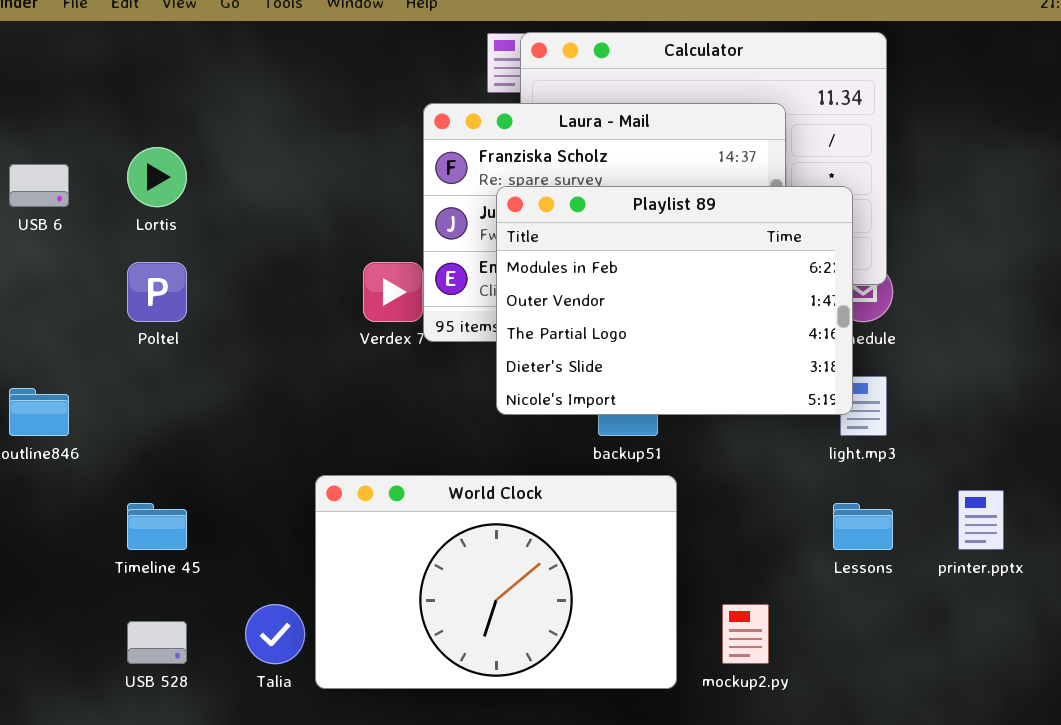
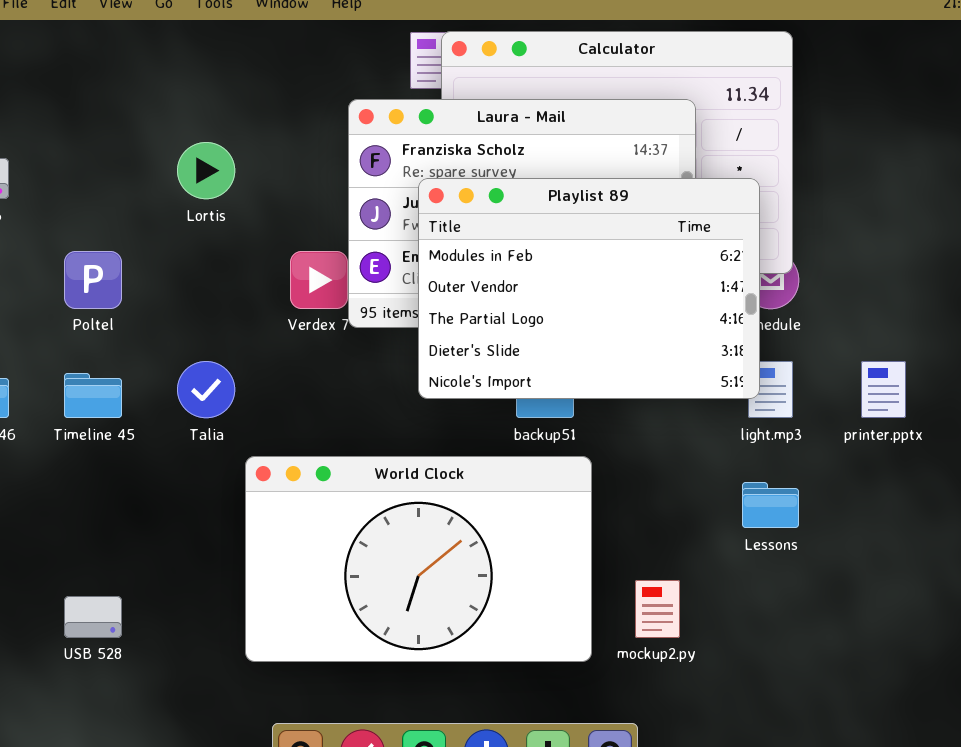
Lortis: [127,147,187,207] -> [177,142,235,199], moved
printer.pptx: [958,490,1004,550] -> [861,361,906,418], moved
Timeline 45: [127,503,187,550] -> [64,373,122,418], moved
Talia: [245,604,305,664] -> [177,361,235,418], moved

